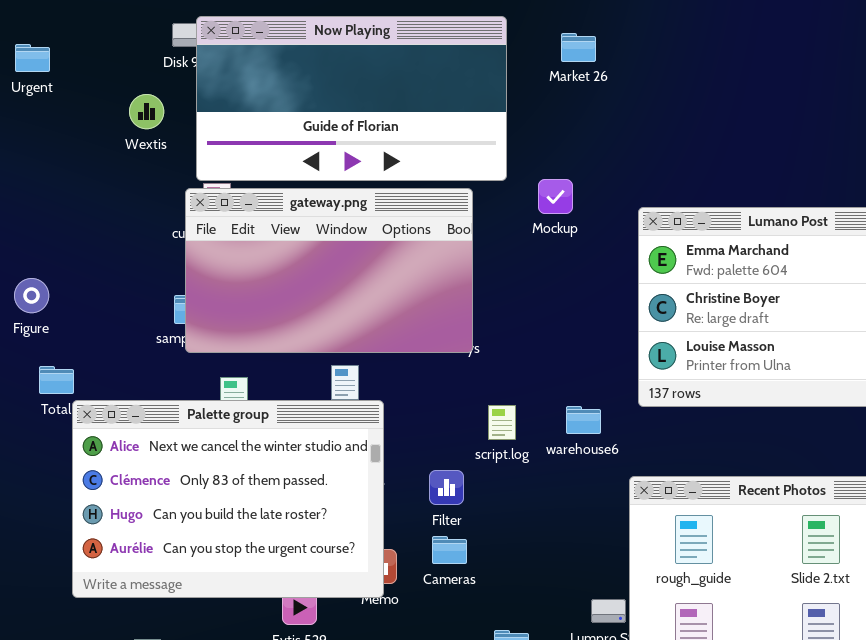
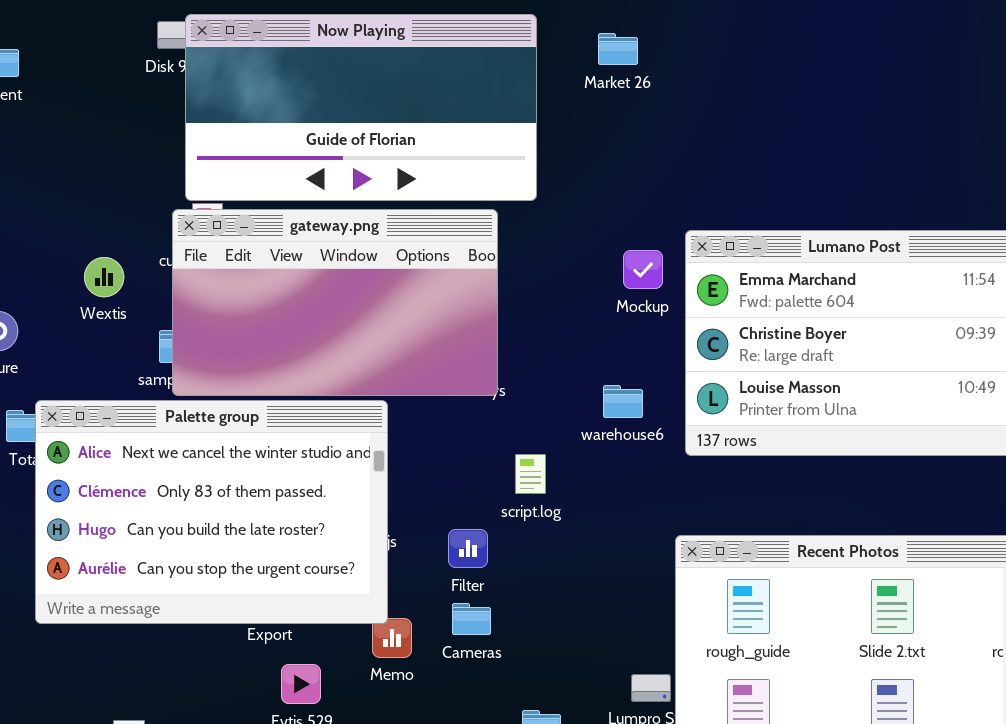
Wextis: [129,94,164,129] -> [84,257,124,297], moved
Mockup: [538,179,573,214] -> [623,250,663,289], moved
Palette group: [72,400,384,598] -> [35,400,388,624], moved
warehouse6: [566,406,601,434] -> [603,385,643,418], moved

